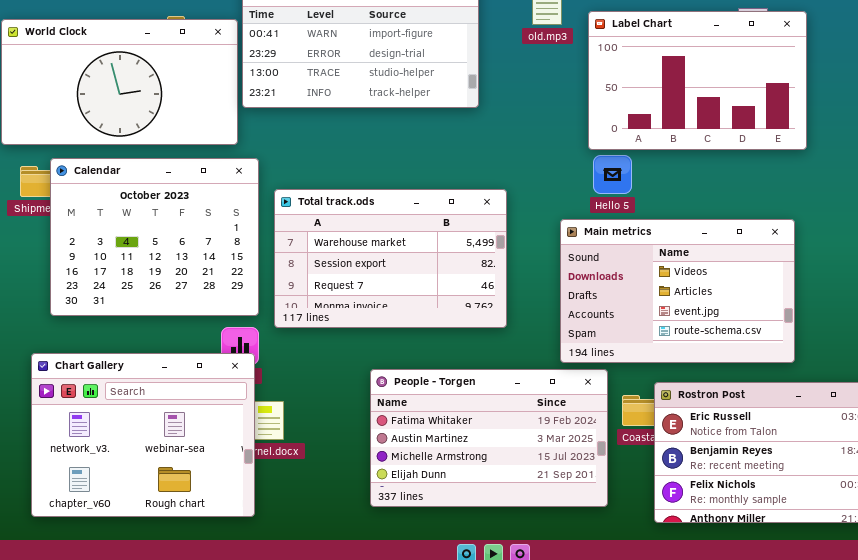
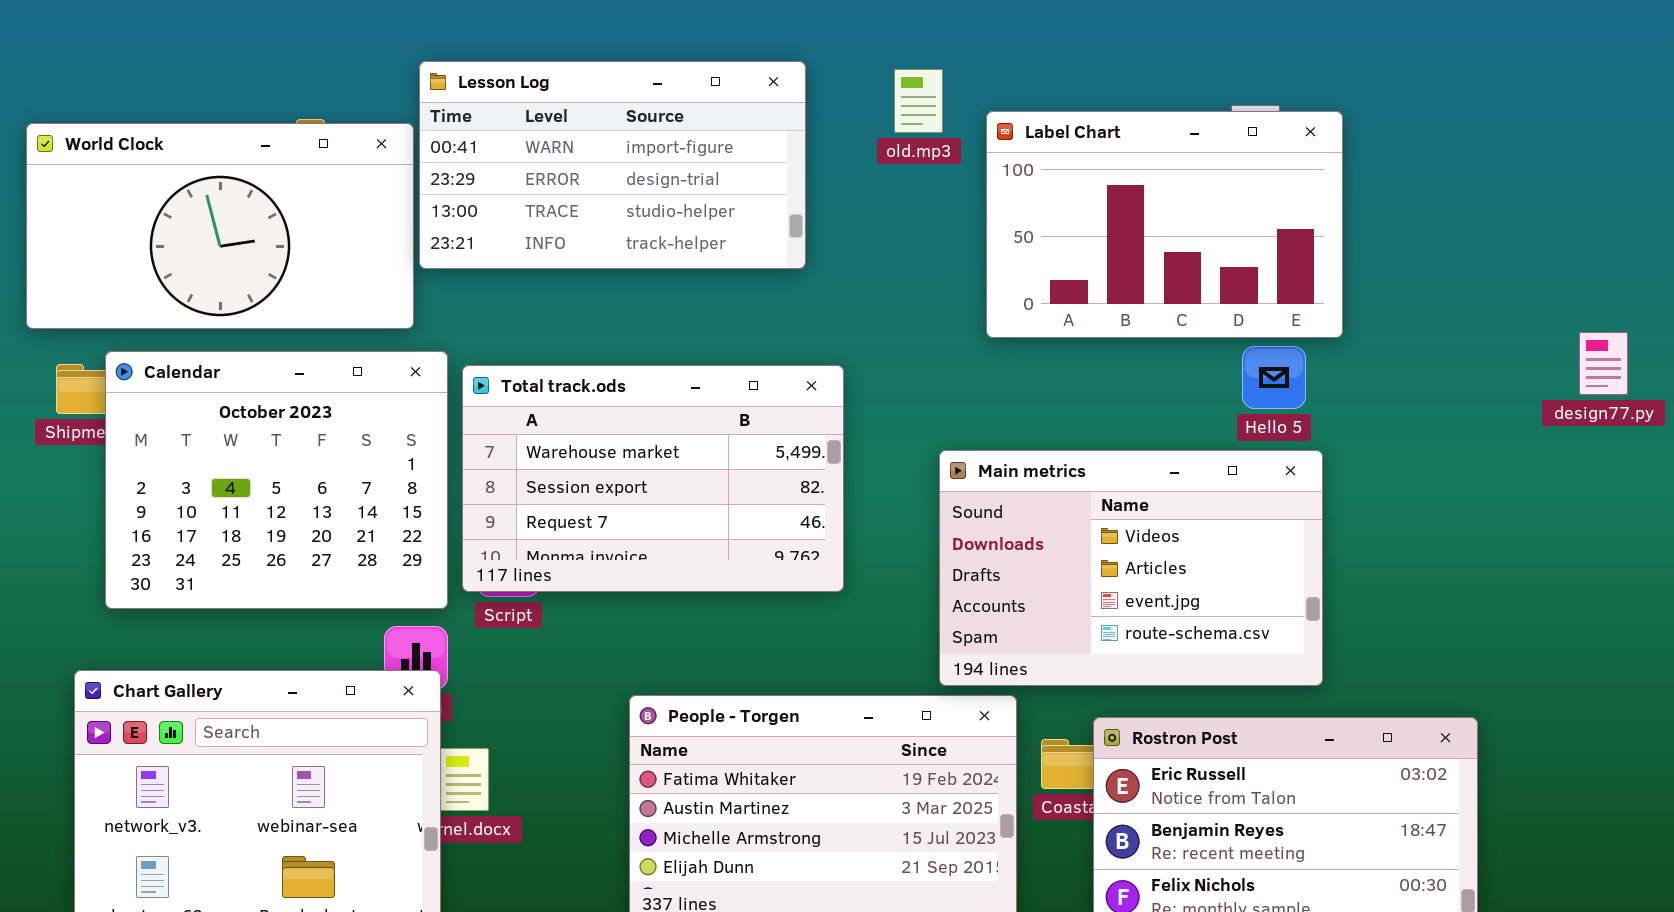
Hello 5: [593,155,632,194] -> [1242,346,1306,409], moved
Total track.ods: [274,189,507,328] -> [462,365,844,592], moved

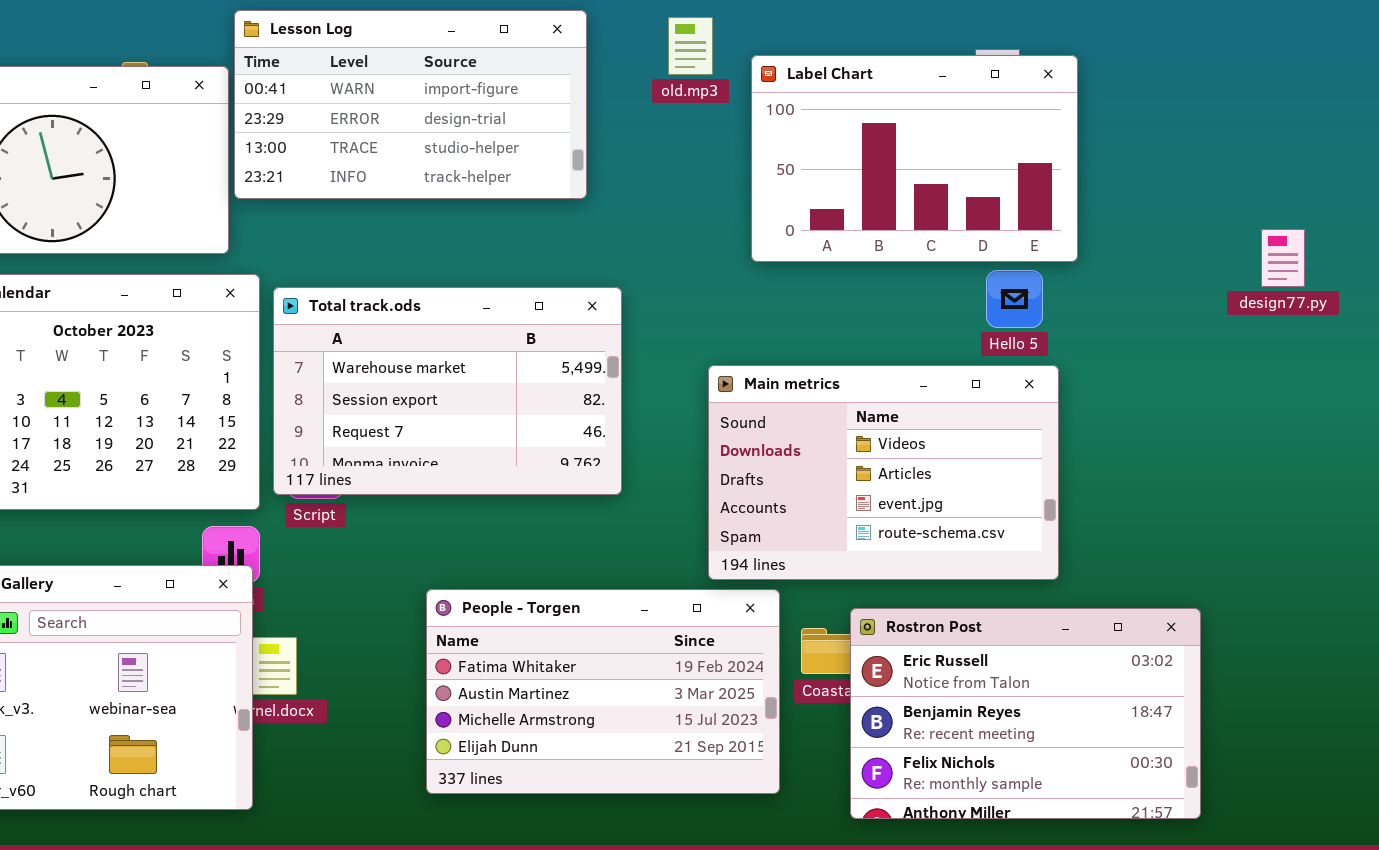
design77.py: [1579,332,1628,395] -> [1261,229,1305,287], moved

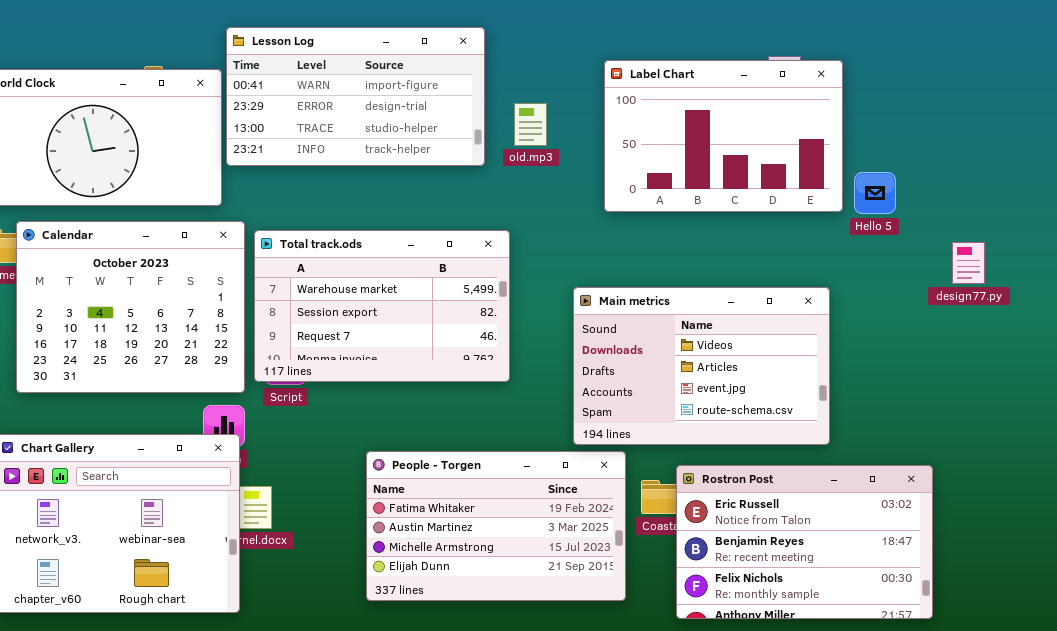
old.mp3: [668,17,713,75] -> [514,103,547,146], moved
design77.py: [1261,229,1305,287] -> [952,242,985,284], moved
Hello 5: [986,270,1043,328] -> [854,172,896,214], moved

